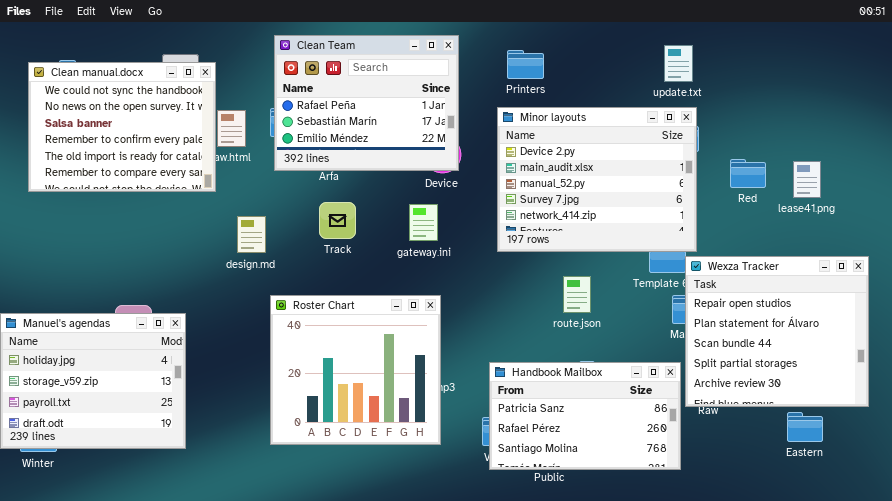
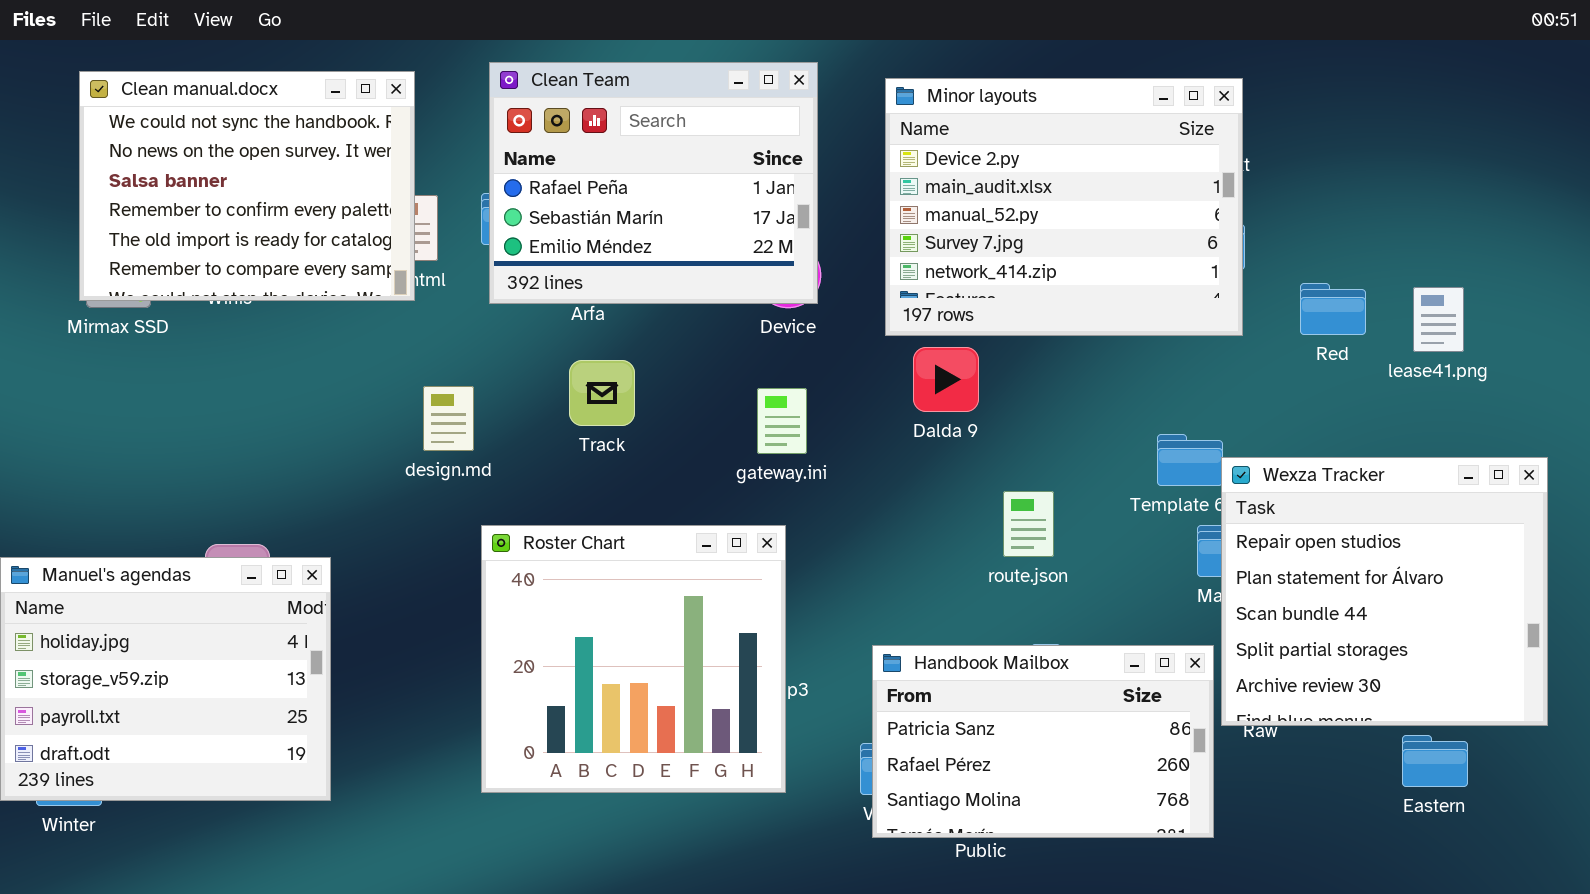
Clean manual.docx: [28,62,216,192] -> [79,71,415,301], moved
Minor layouts: [497,107,697,252] -> [885,78,1243,336], moved
gateway.ini: [409,204,438,241] -> [757,388,807,454], moved

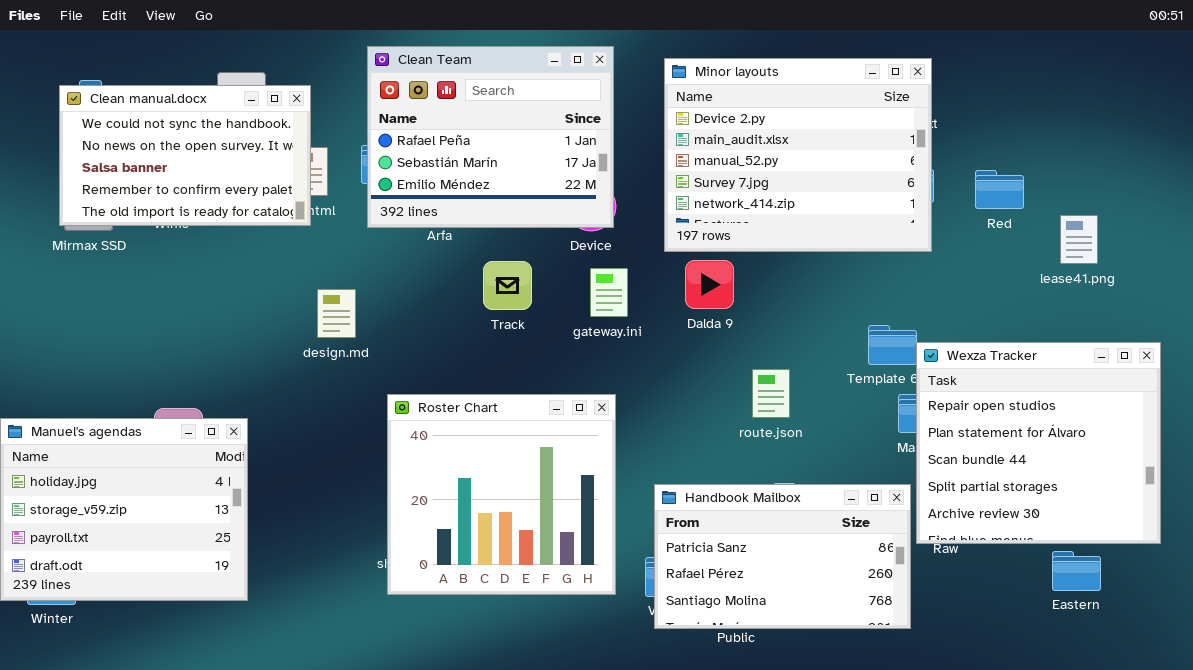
Clean manual.docx: [79,71,415,301] -> [59,85,311,226], resized
Red: [1300,283,1366,335] -> [975,170,1024,209], moved
Track: [569,360,635,426] -> [483,261,532,310], moved
gateway.ini: [757,388,807,454] -> [590,268,628,317], moved
Roster Chart: [481,525,786,793] -> [387,394,616,595], moved

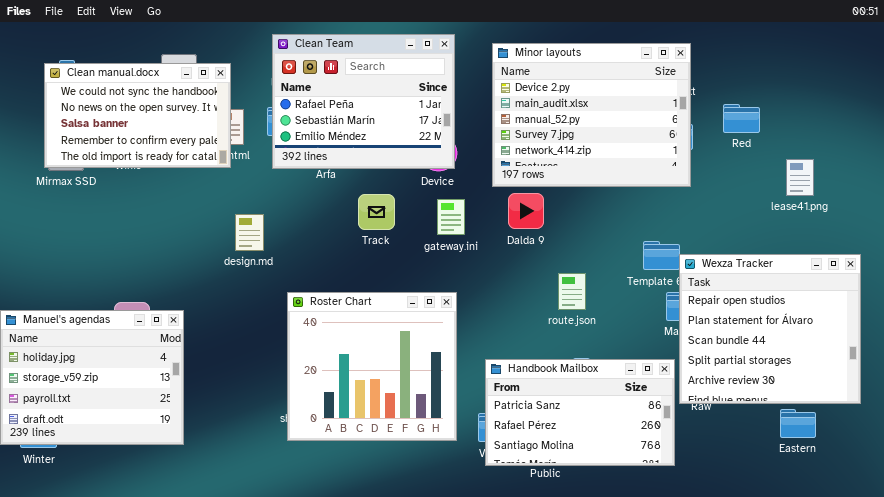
Red: [975,170,1024,209] -> [723,104,760,133], moved

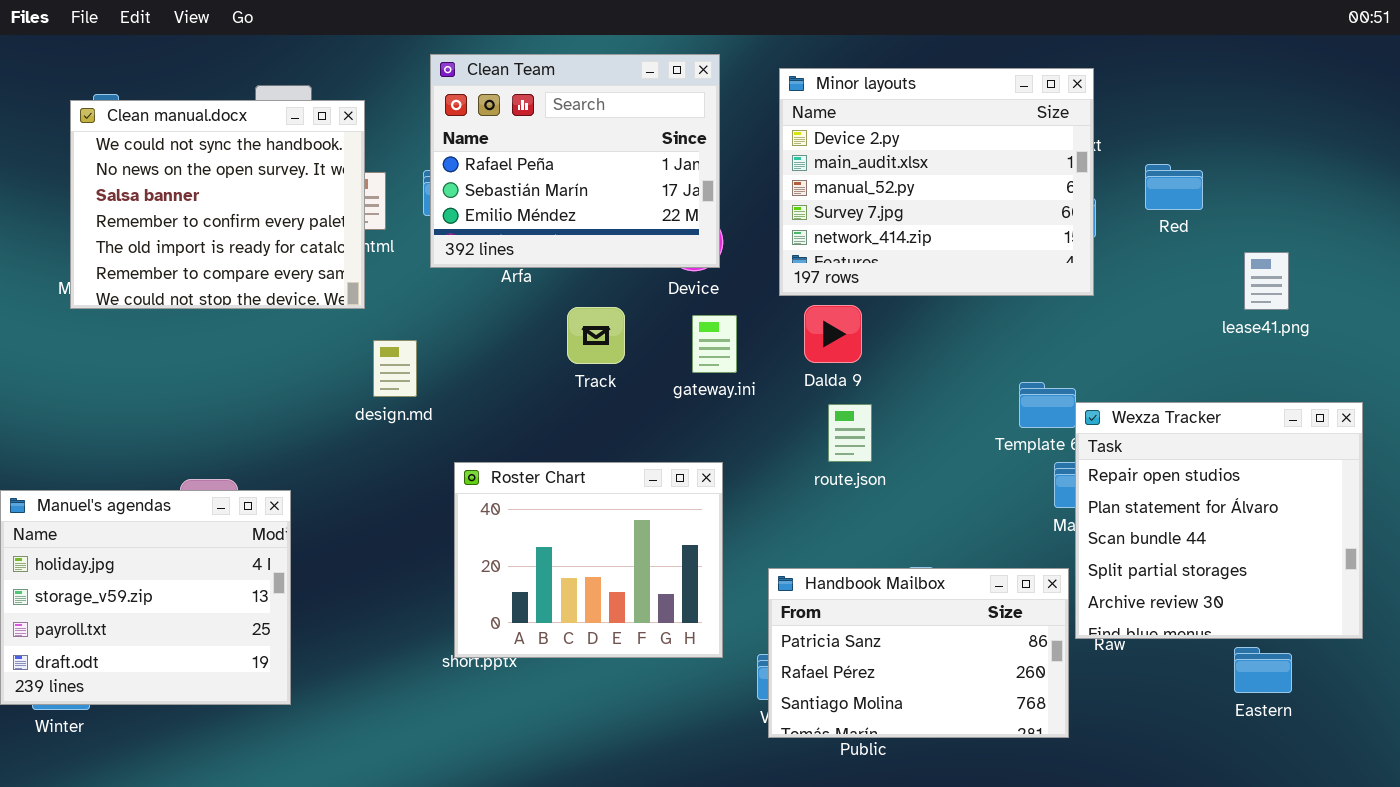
Clean manual.docx: [44,63,231,168] -> [70,100,365,309], resized
route.json: [558,273,586,310] -> [828,404,872,462], moved
Roster Chart: [287,292,457,441] -> [454,462,723,658], resized

